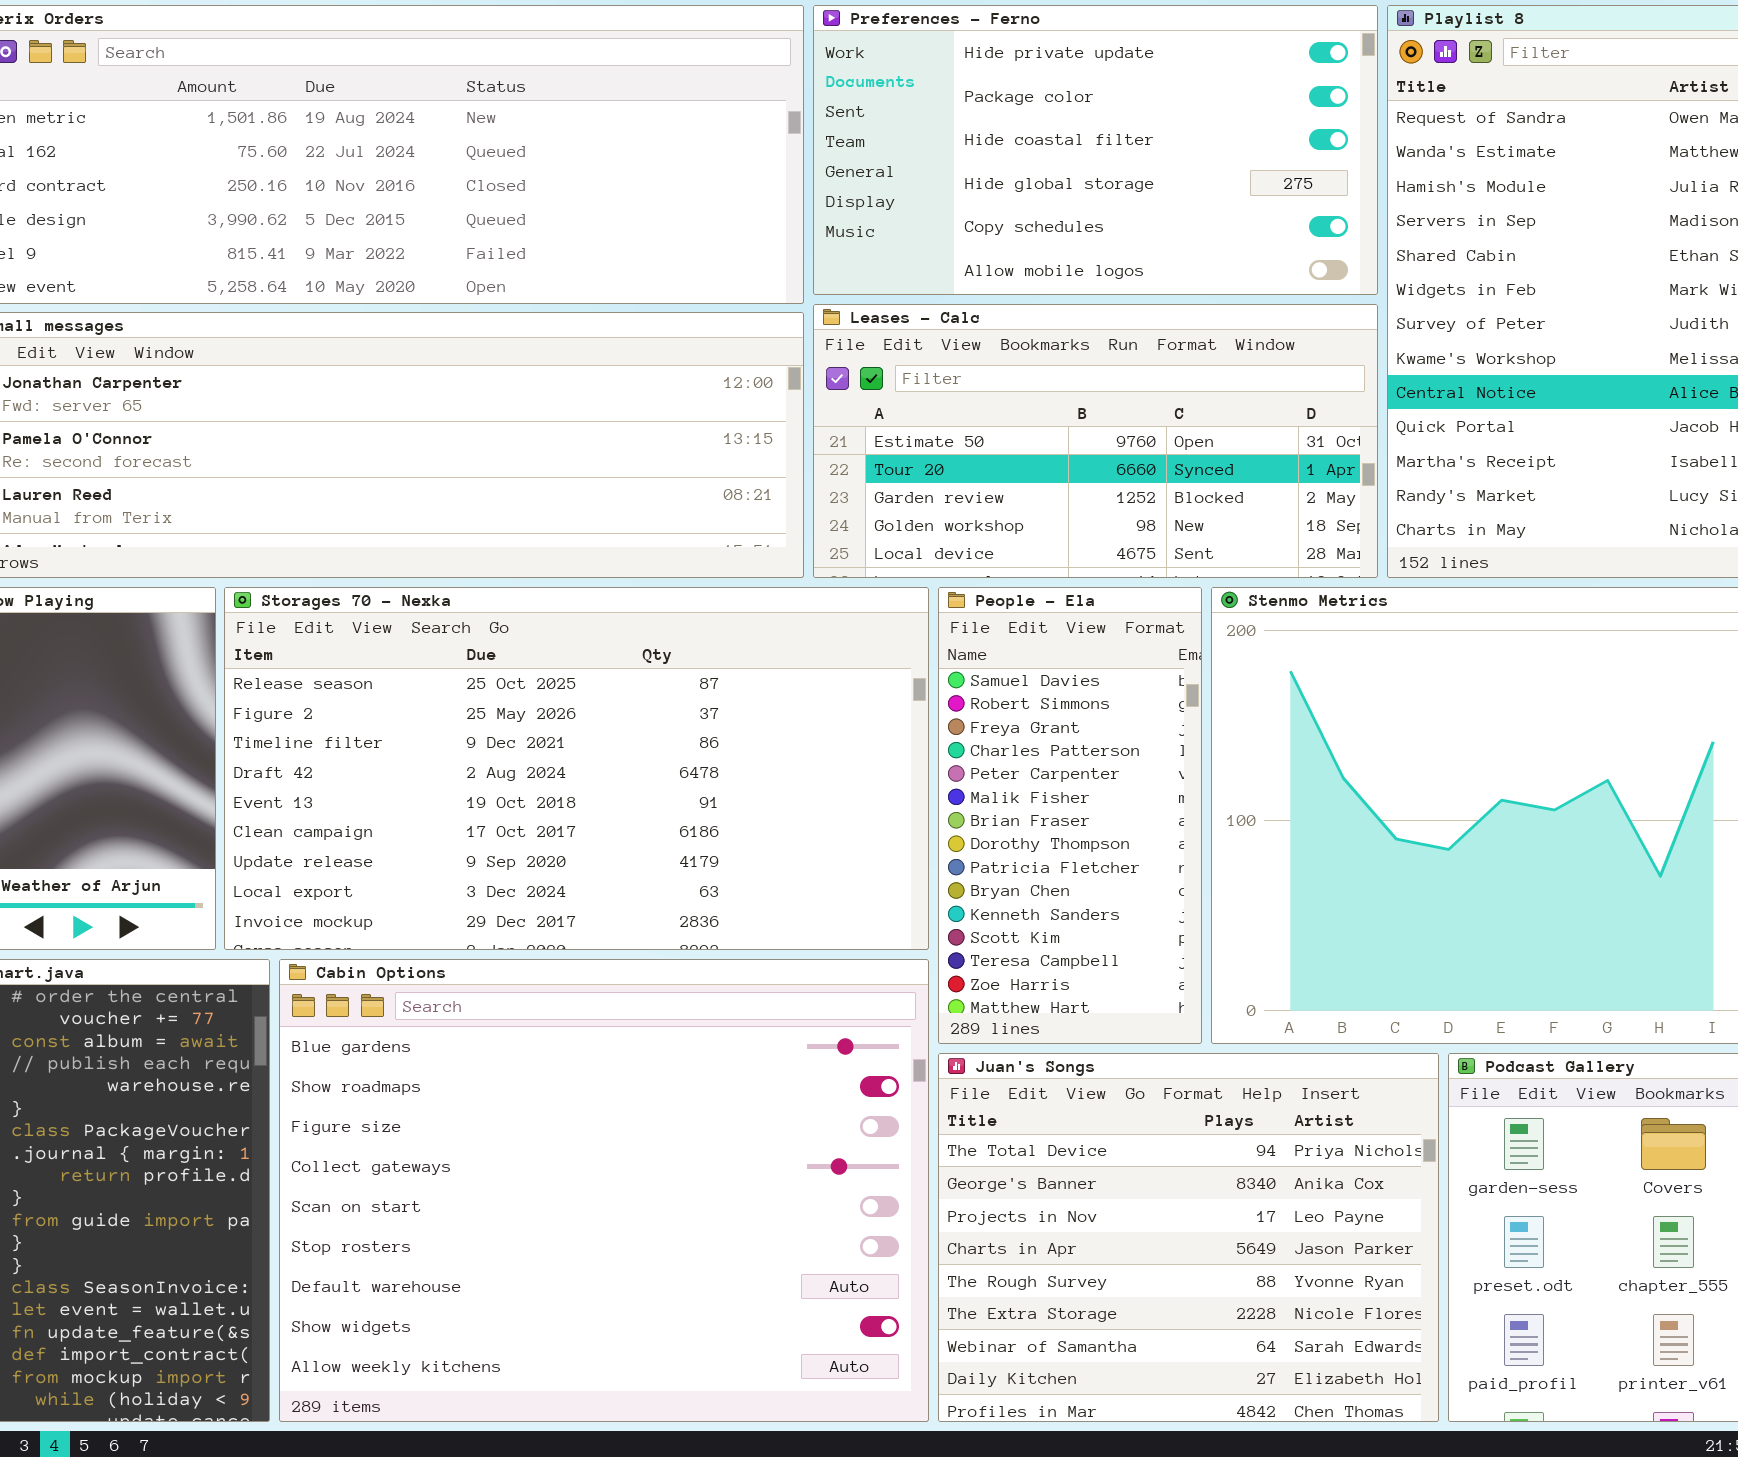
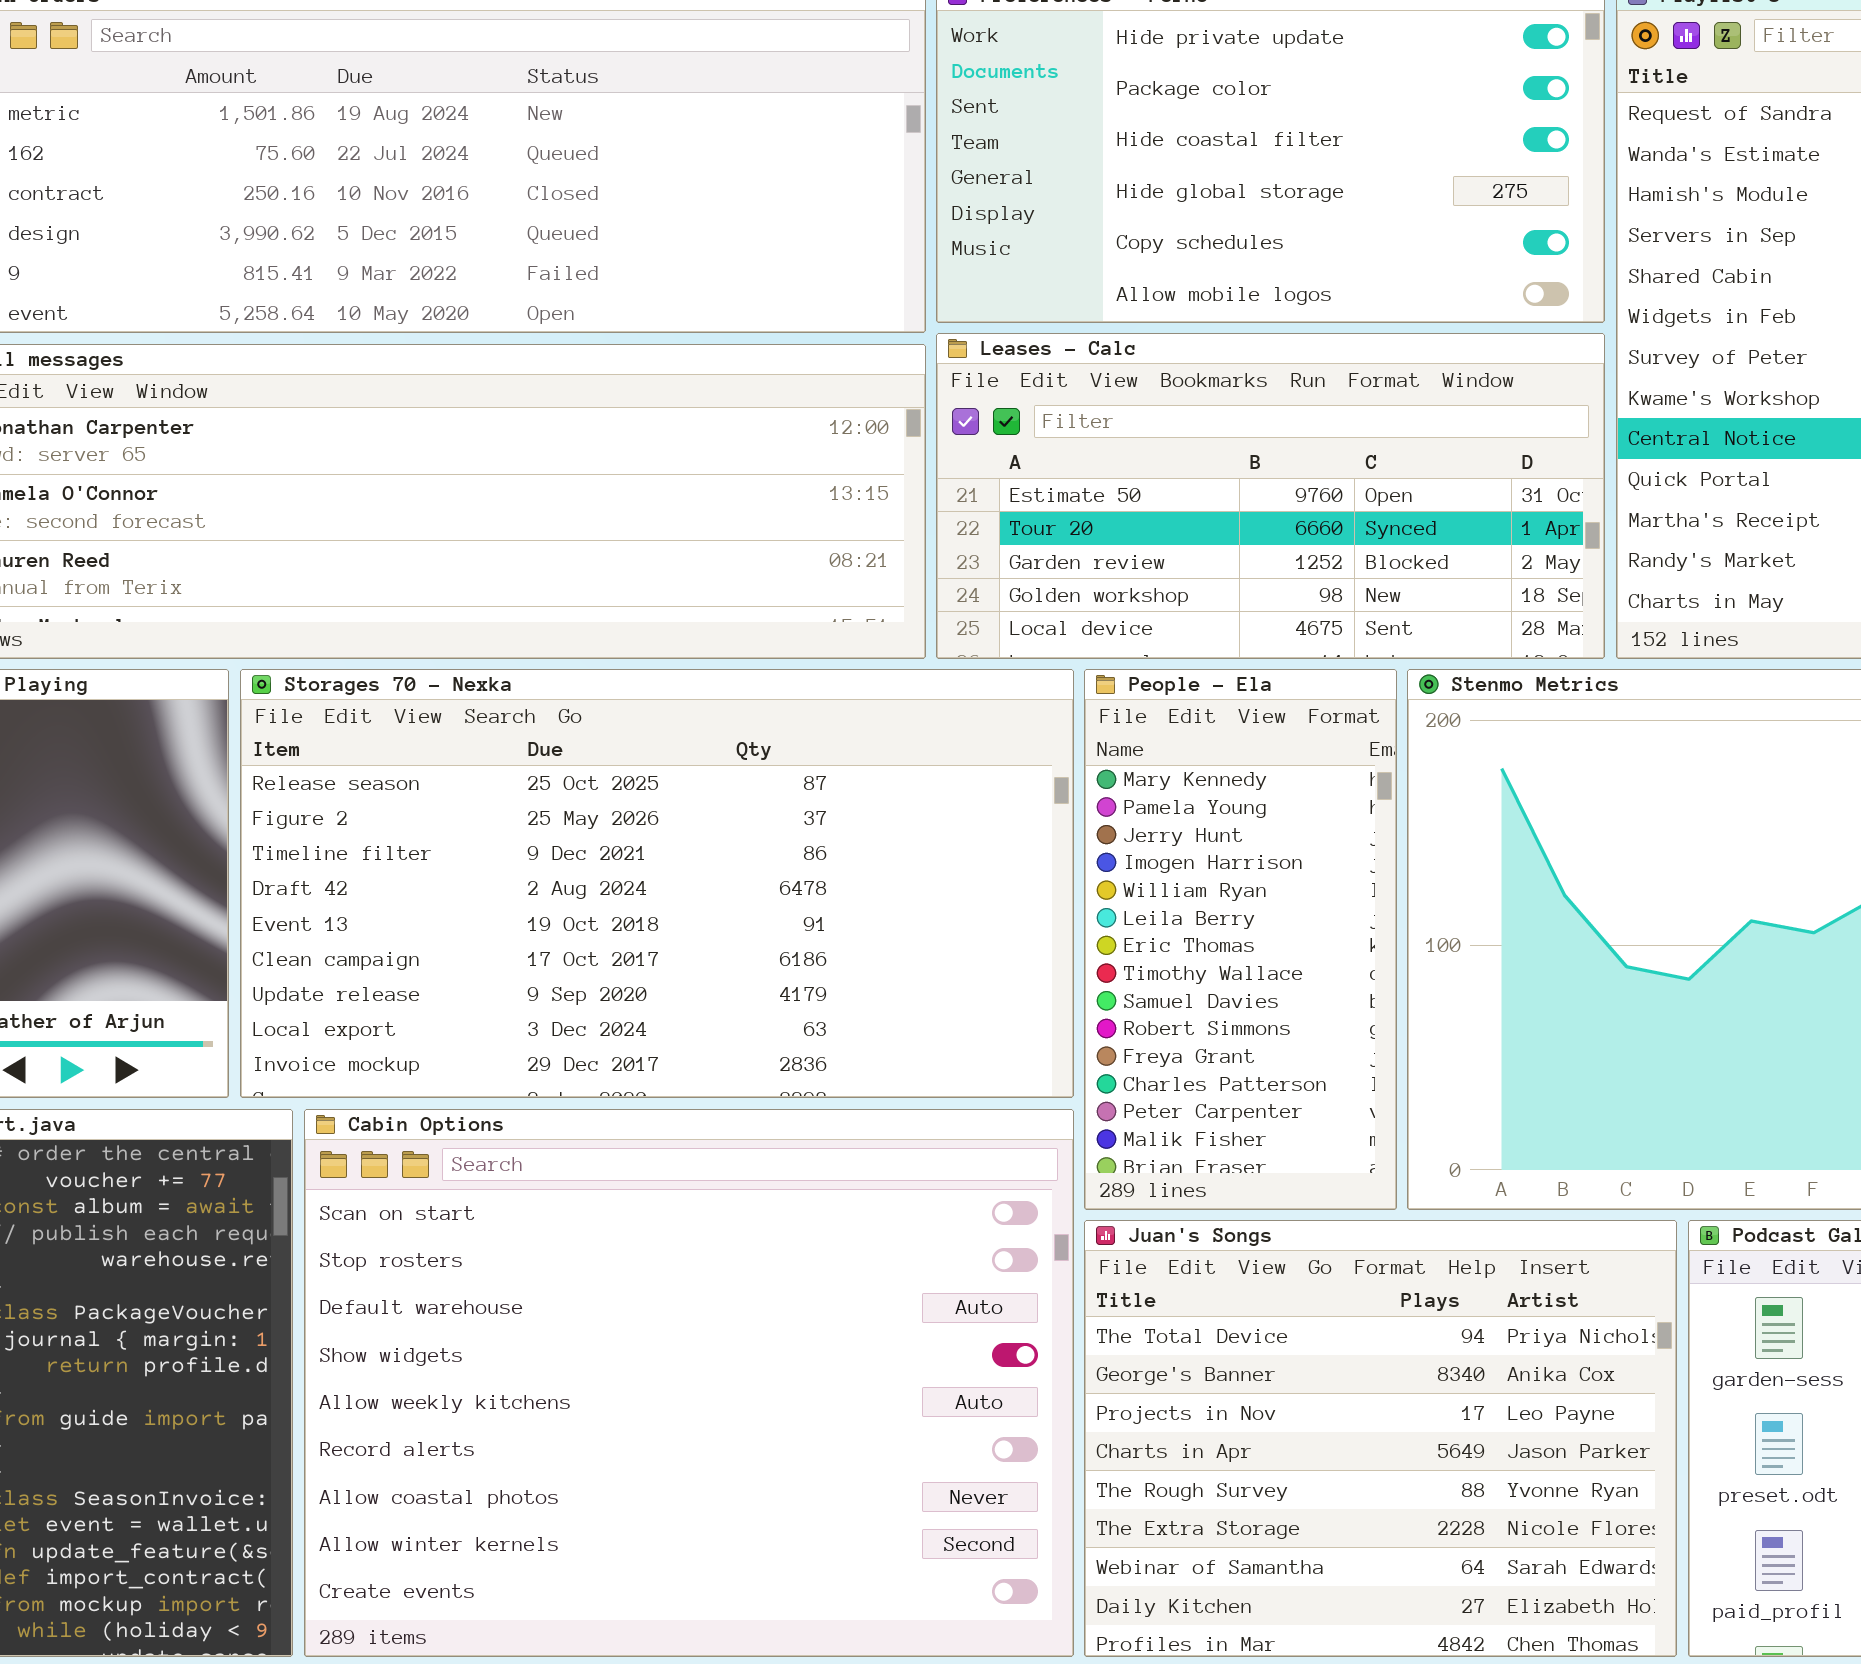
People - Ela: [938,587,1202,1044] -> [1084,669,1397,1210], scrolled up 8 rows
Cabin Options: [279,959,929,1422] -> [304,1109,1074,1657], scrolled down 4 rows

